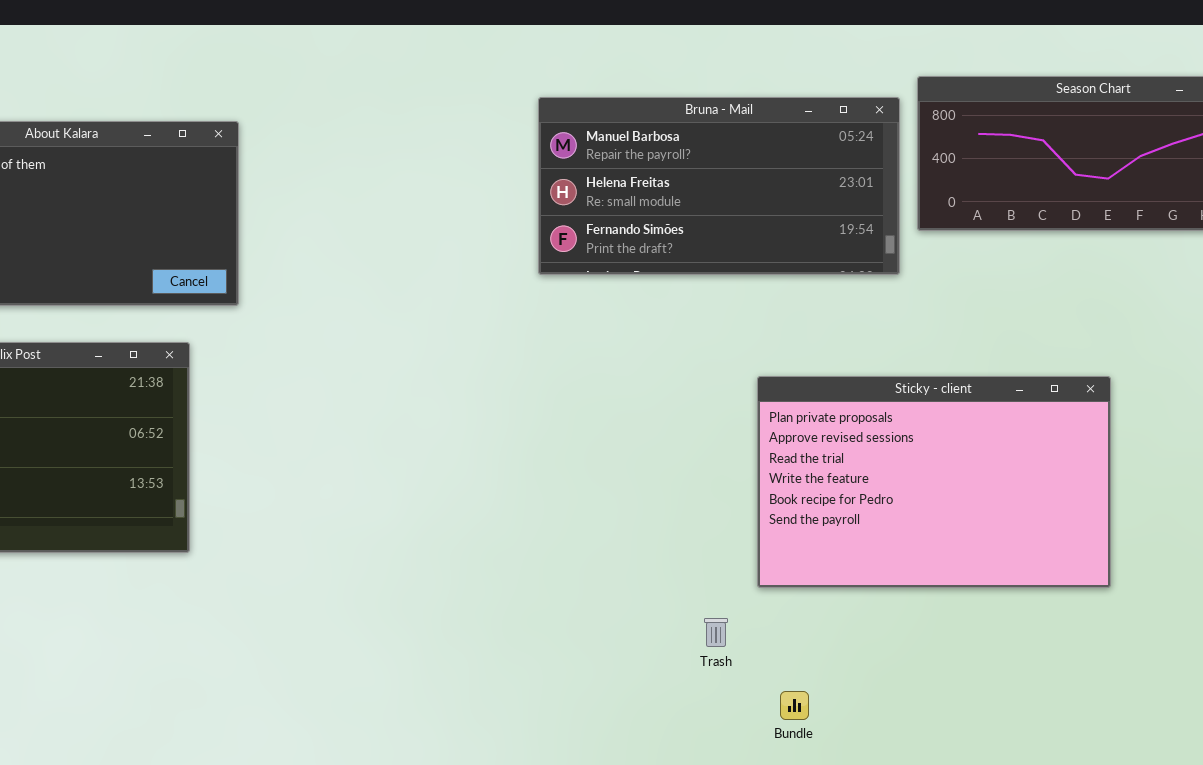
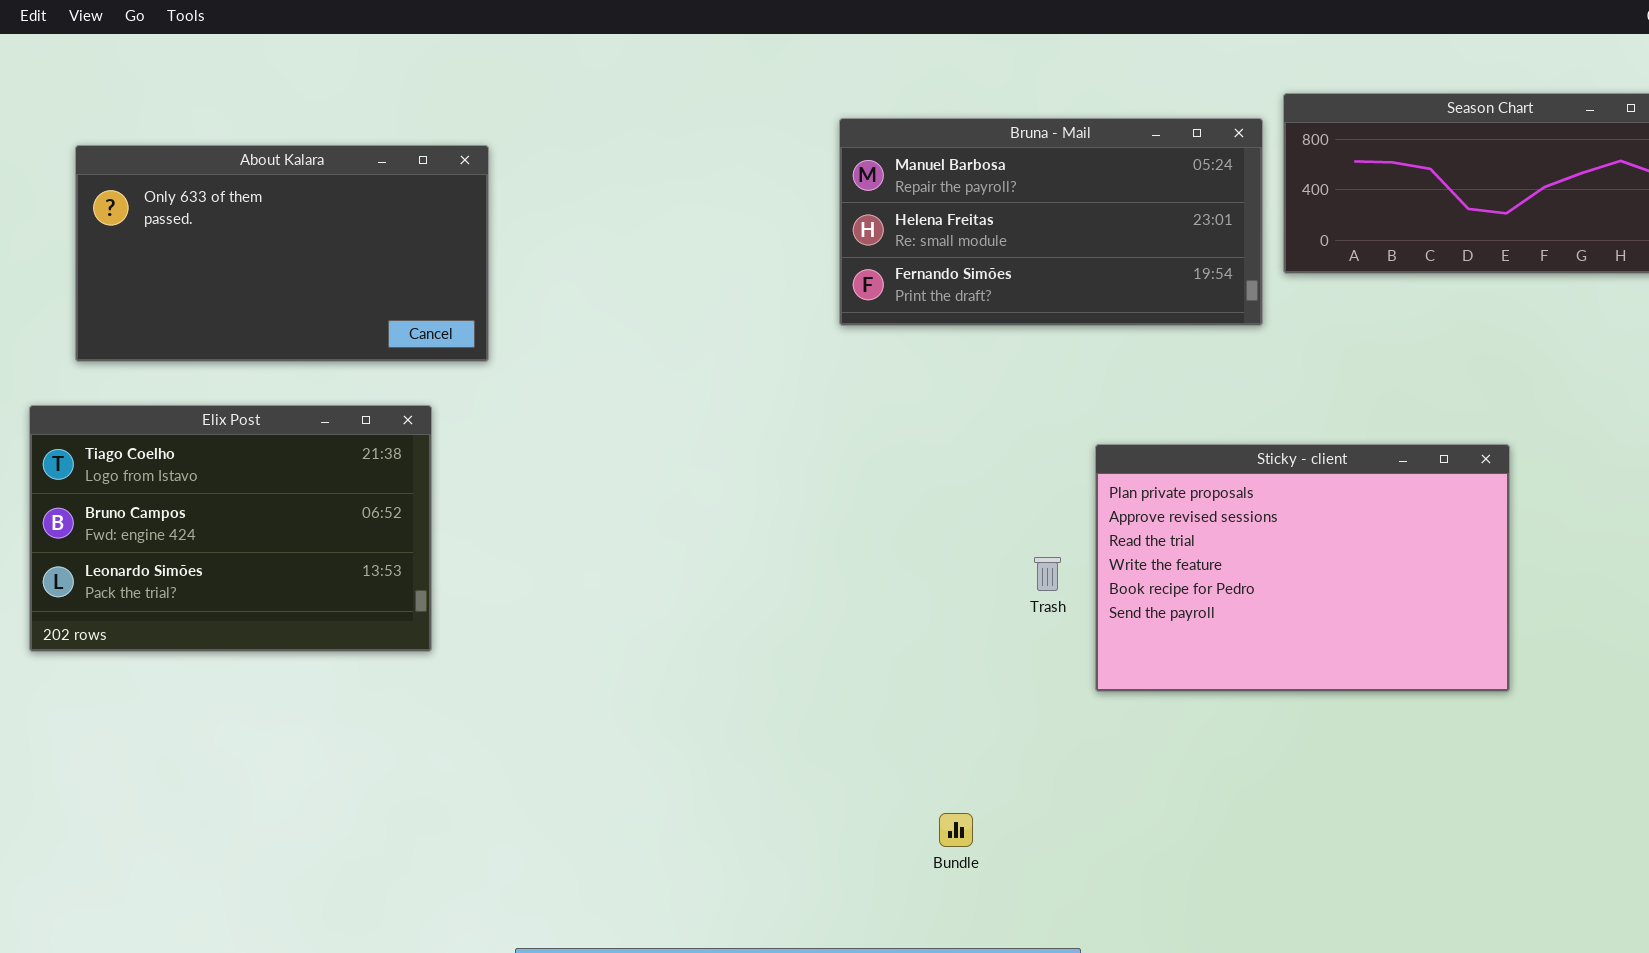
Trash: [704,618,728,647] -> [1034,557,1061,591], moved
Bundle: [780,691,809,720] -> [939,813,973,847], moved

